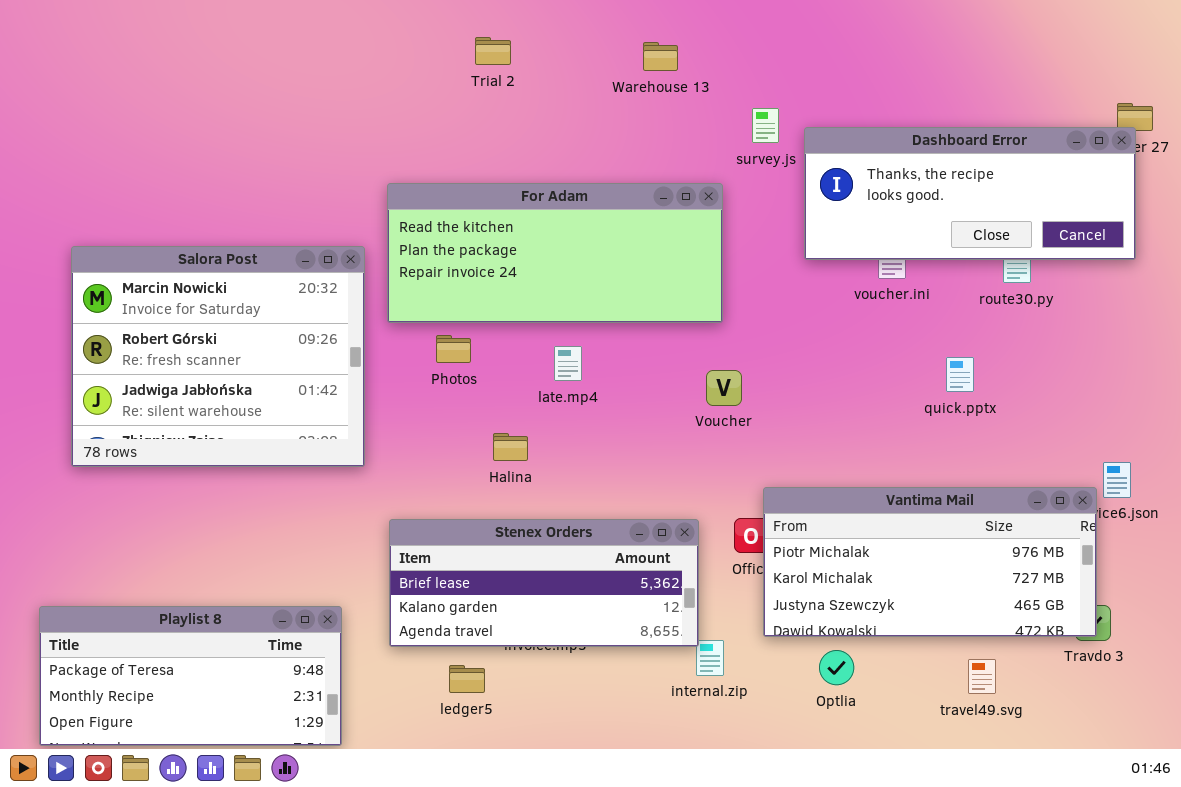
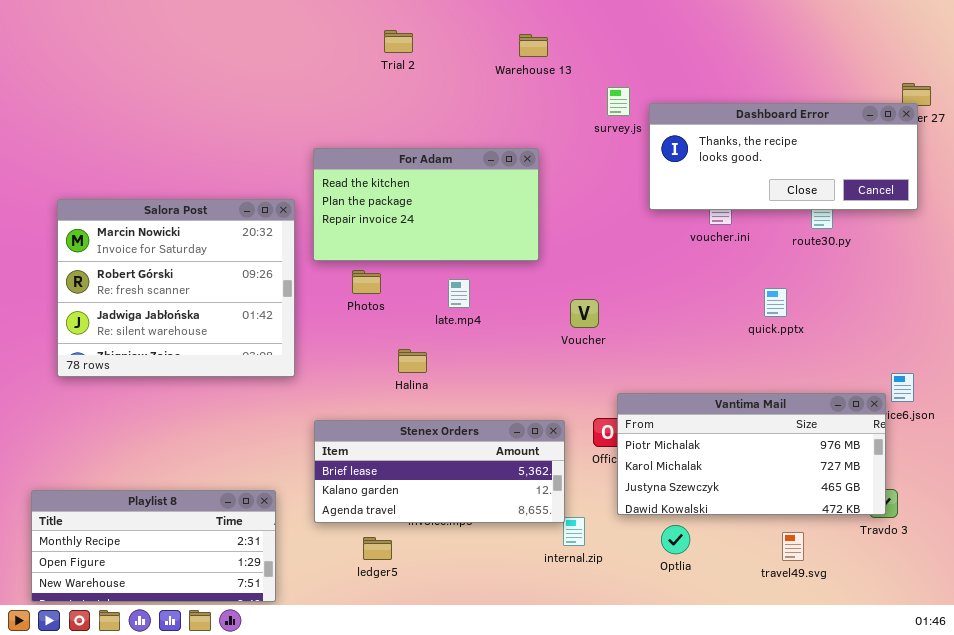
For Adam: [387,183,723,323] -> [313,148,539,261], resized
Playlist 8: [39,606,342,746] -> [31,490,276,602], scrolled down 1 row

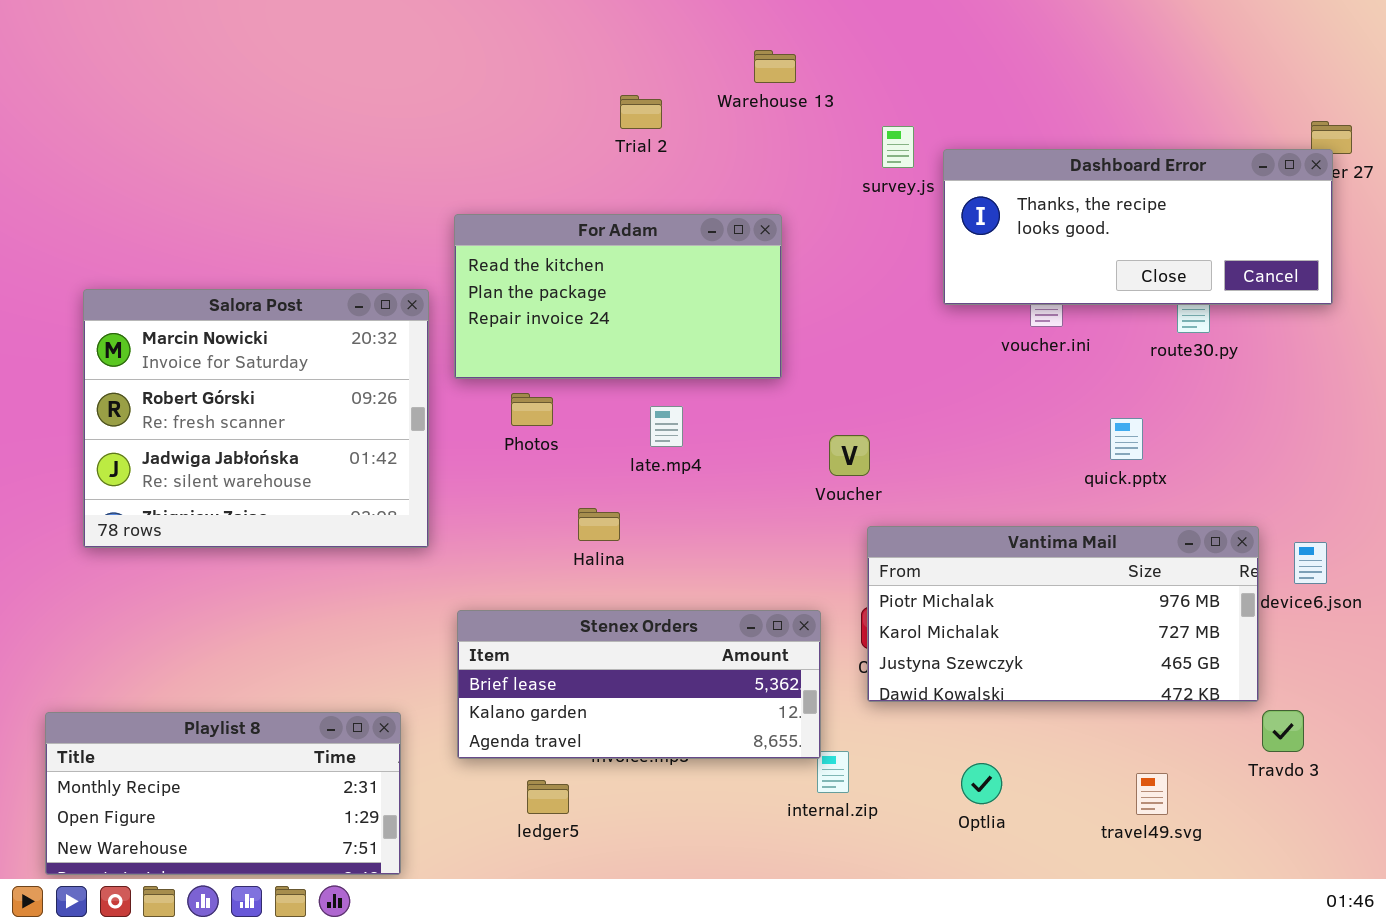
Trial 2: [384,30,413,53] -> [620,95,662,129], moved
Vantima Mail: [617,393,886,515] -> [867,526,1259,702], moved

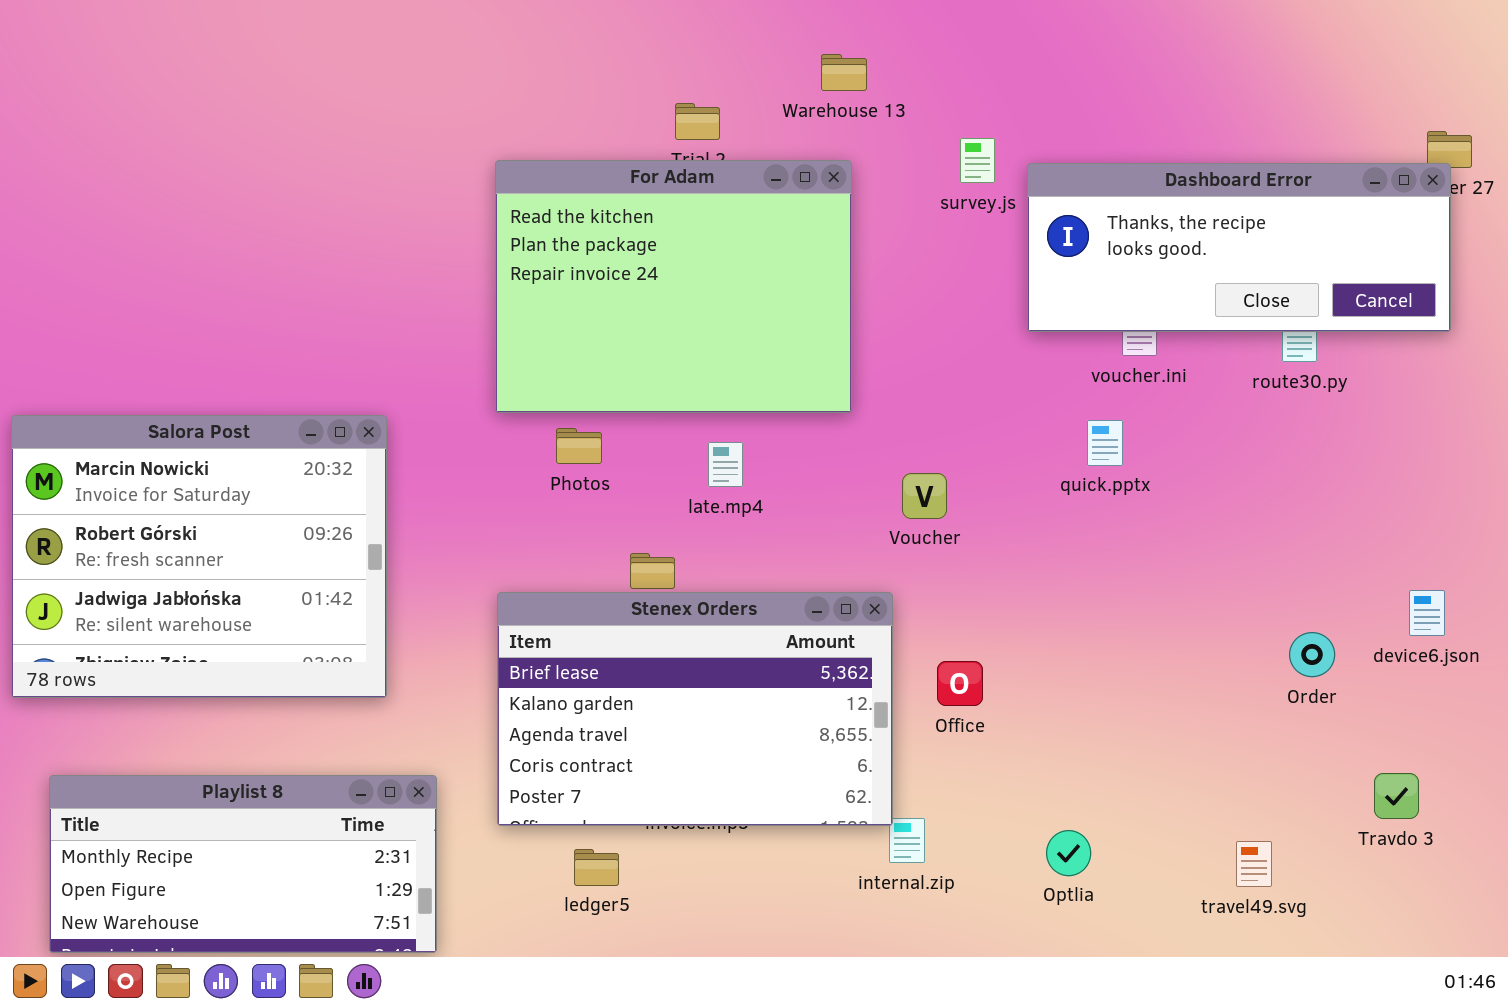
For Adam: [454,214,782,379] -> [495,160,852,413], resized
Salora Post: [83,289,429,548] -> [11,415,387,698], moved
quick.pptx: [1110,418,1143,460] -> [1087,420,1123,466], moved
Vantima Mail: [867,526,1259,702] -> none, closed
Stenex Orders: [457,610,821,759] -> [497,592,893,826], resized

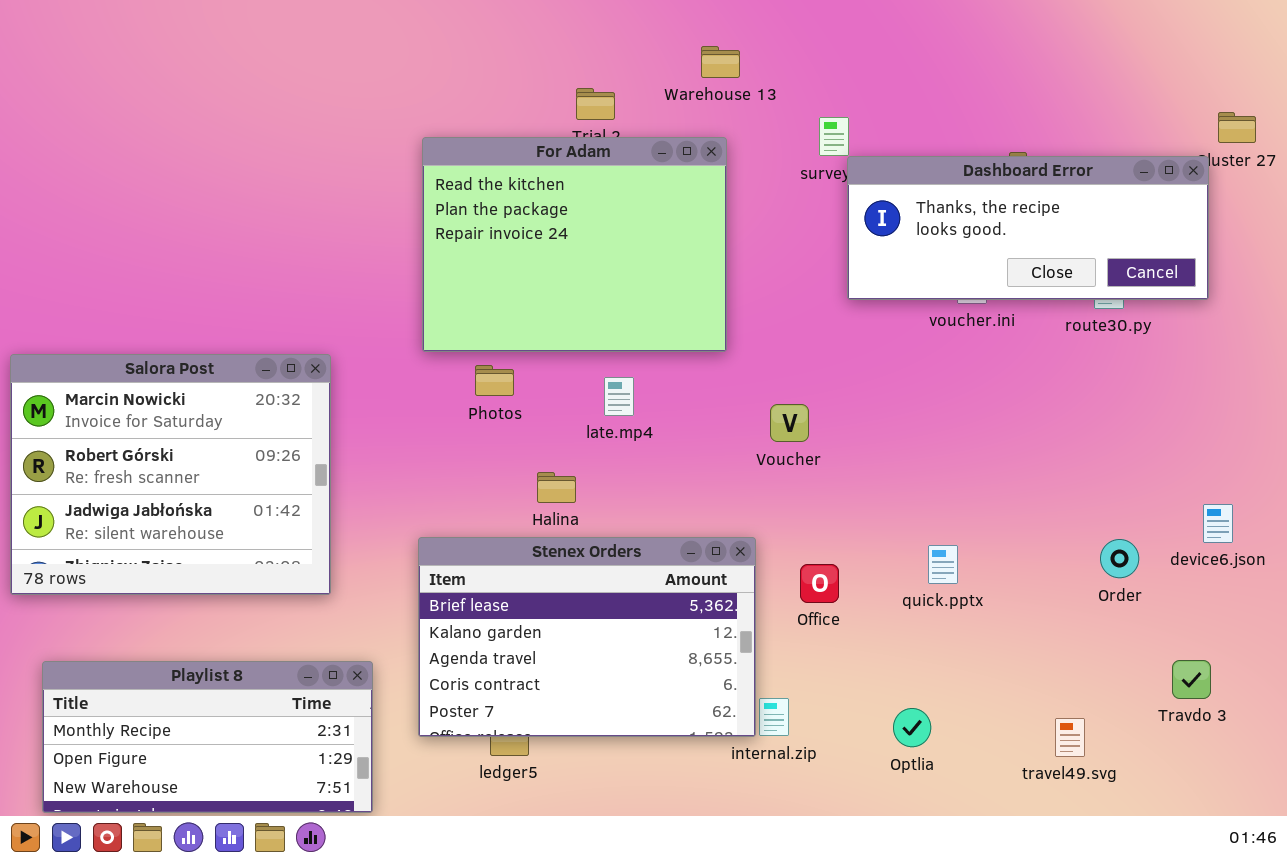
Dashboard Error: [1027,163,1451,332] -> [847,156,1209,300], moved
quick.pptx: [1087,420,1123,466] -> [928,545,958,584], moved
Stenex Orders: [497,592,893,826] -> [418,537,756,737], moved

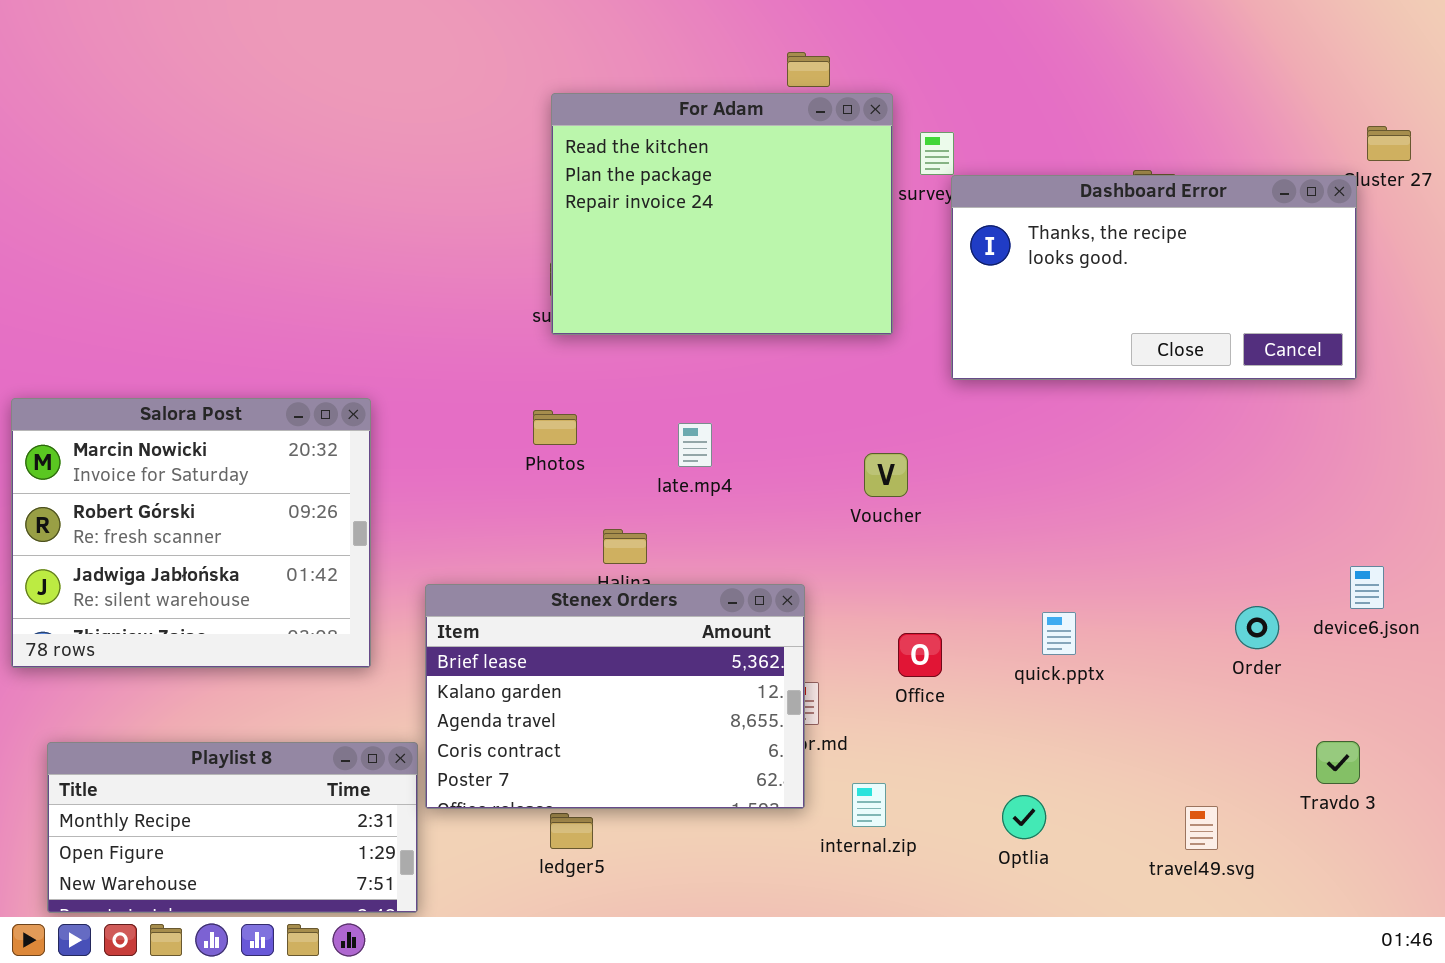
For Adam: [422,137,727,352] -> [551,93,893,335], moved
Dashboard Error: [847,156,1209,300] -> [951,175,1357,380], resized
Stenex Orders: [418,537,756,737] -> [425,584,805,809], moved

